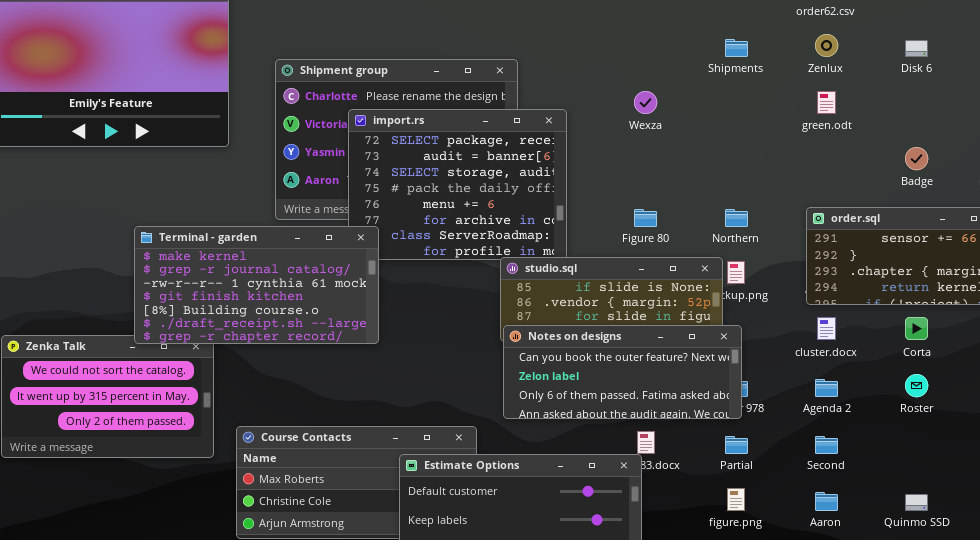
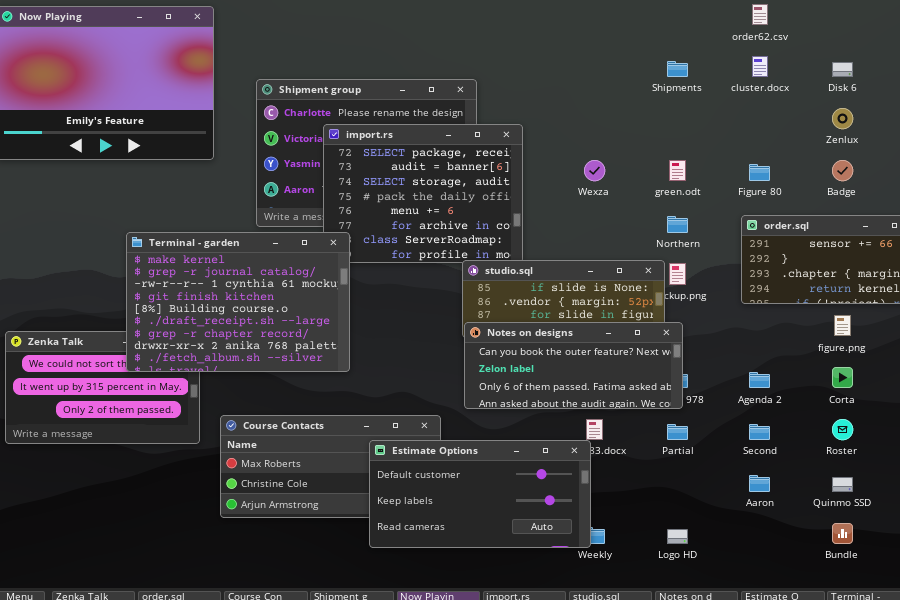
Zenlux: [815,34,838,57] -> [832,108,853,129], moved
Wexza: [634,91,657,114] -> [584,160,605,181], moved
green.odt: [817,91,836,114] -> [669,160,686,181], moved
Figure 80: [634,209,657,227] -> [749,164,770,181], moved
Terminal - garden: [134,226,379,344] -> [126,232,350,372], resized
cluster.docx: [817,317,836,340] -> [752,56,768,77], moved
Corta: [905,317,928,340] -> [832,367,853,388], moved
Roster: [905,374,928,397] -> [832,419,853,440], moved
figure.png: [727,488,745,511] -> [834,315,851,336], moved

